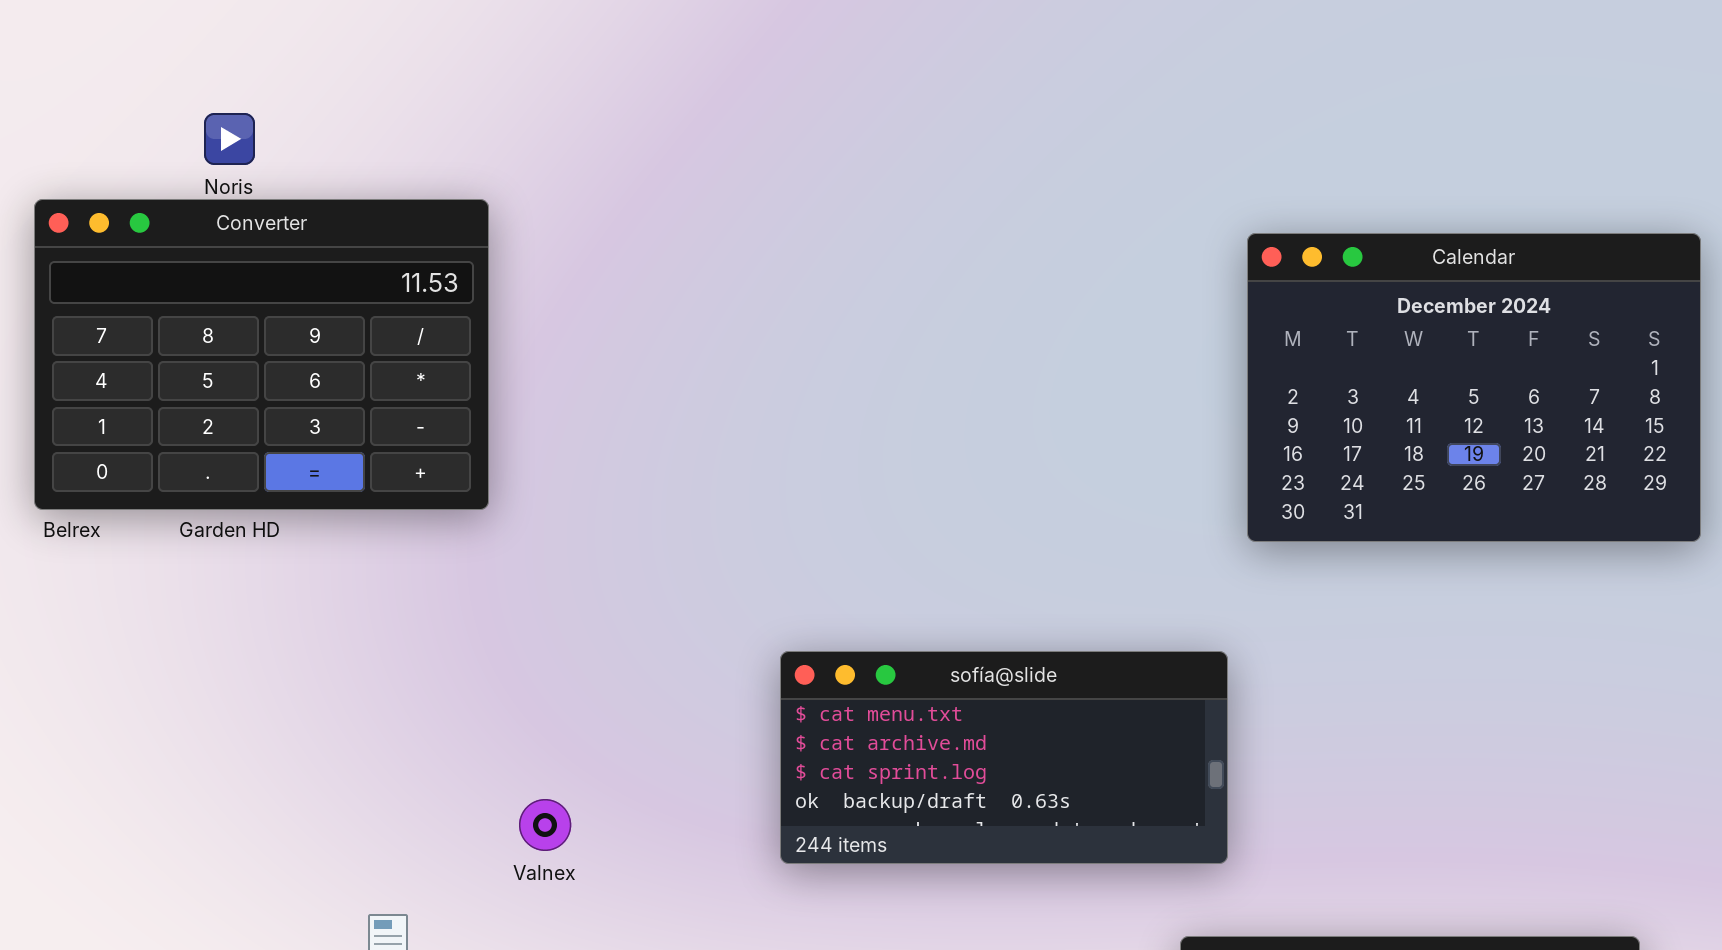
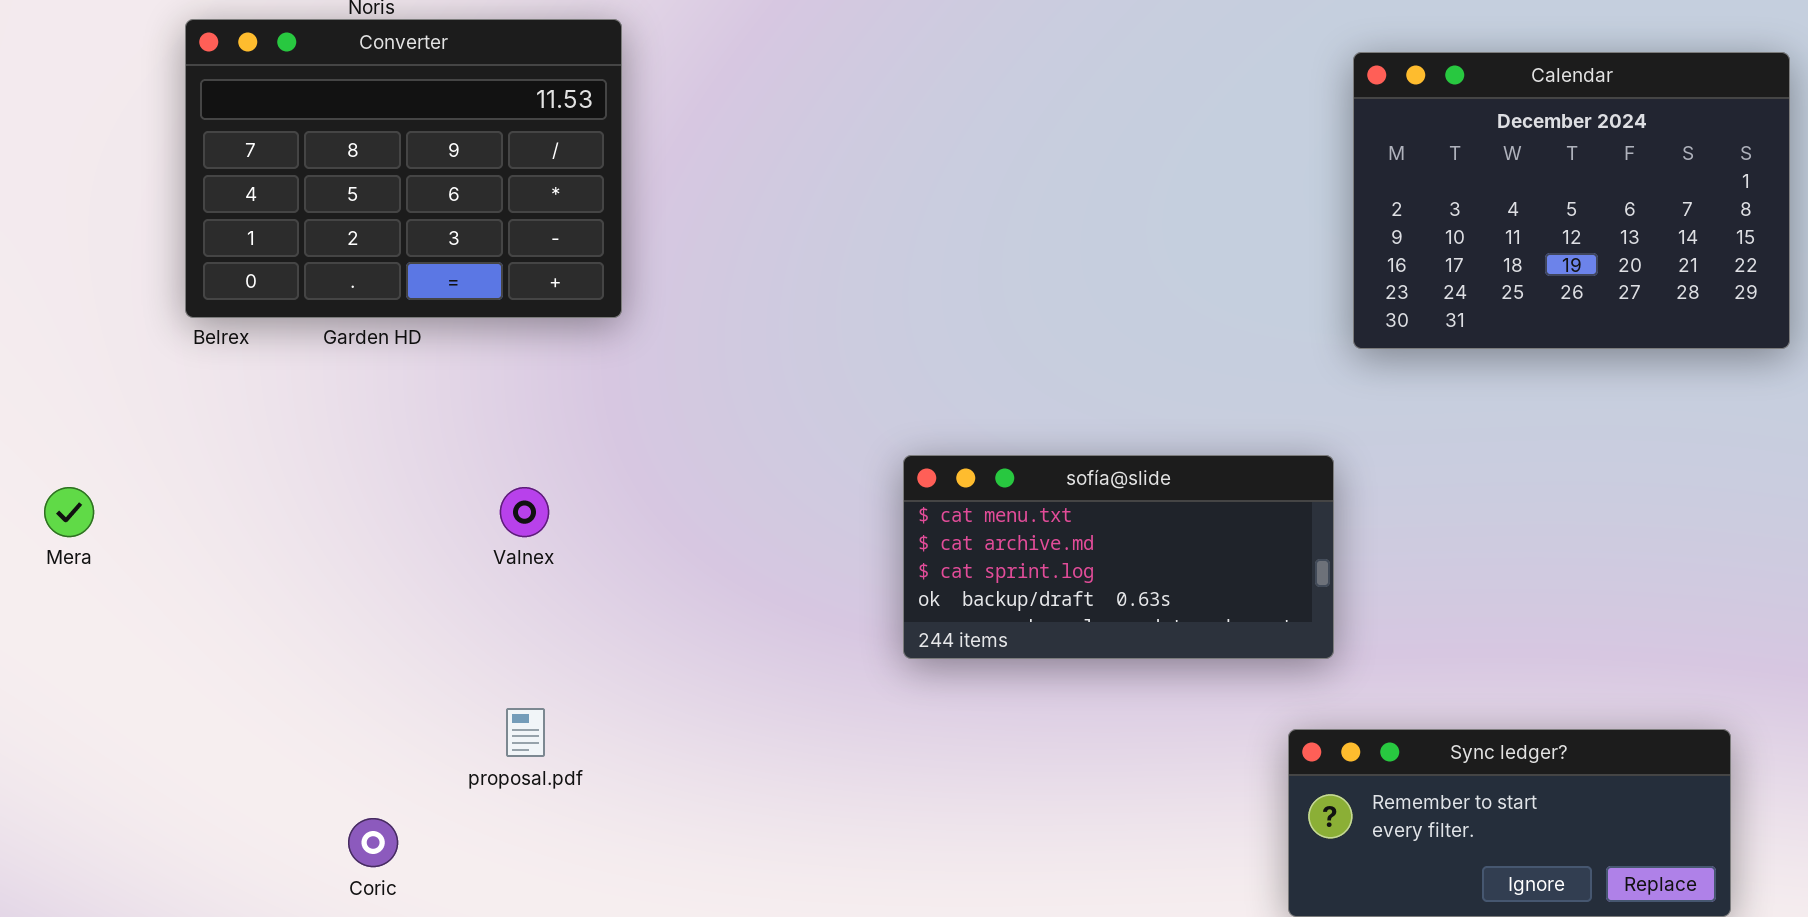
Valnex: [519,799,571,851] -> [500,487,549,537], moved

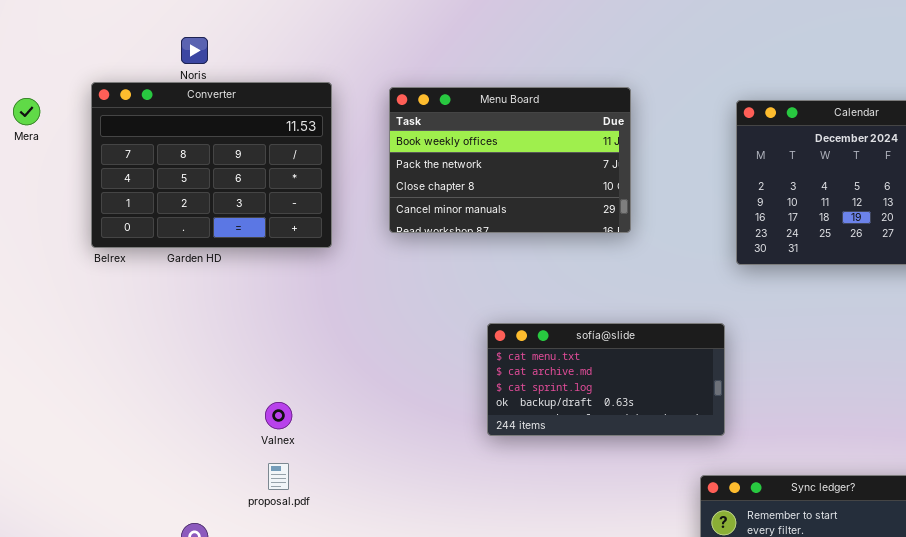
Menu Board: none -> [389,87,631,233], opened
Mera: [44,487,94,537] -> [13,98,40,125], moved
Valnex: [500,487,549,537] -> [265,402,292,429], moved

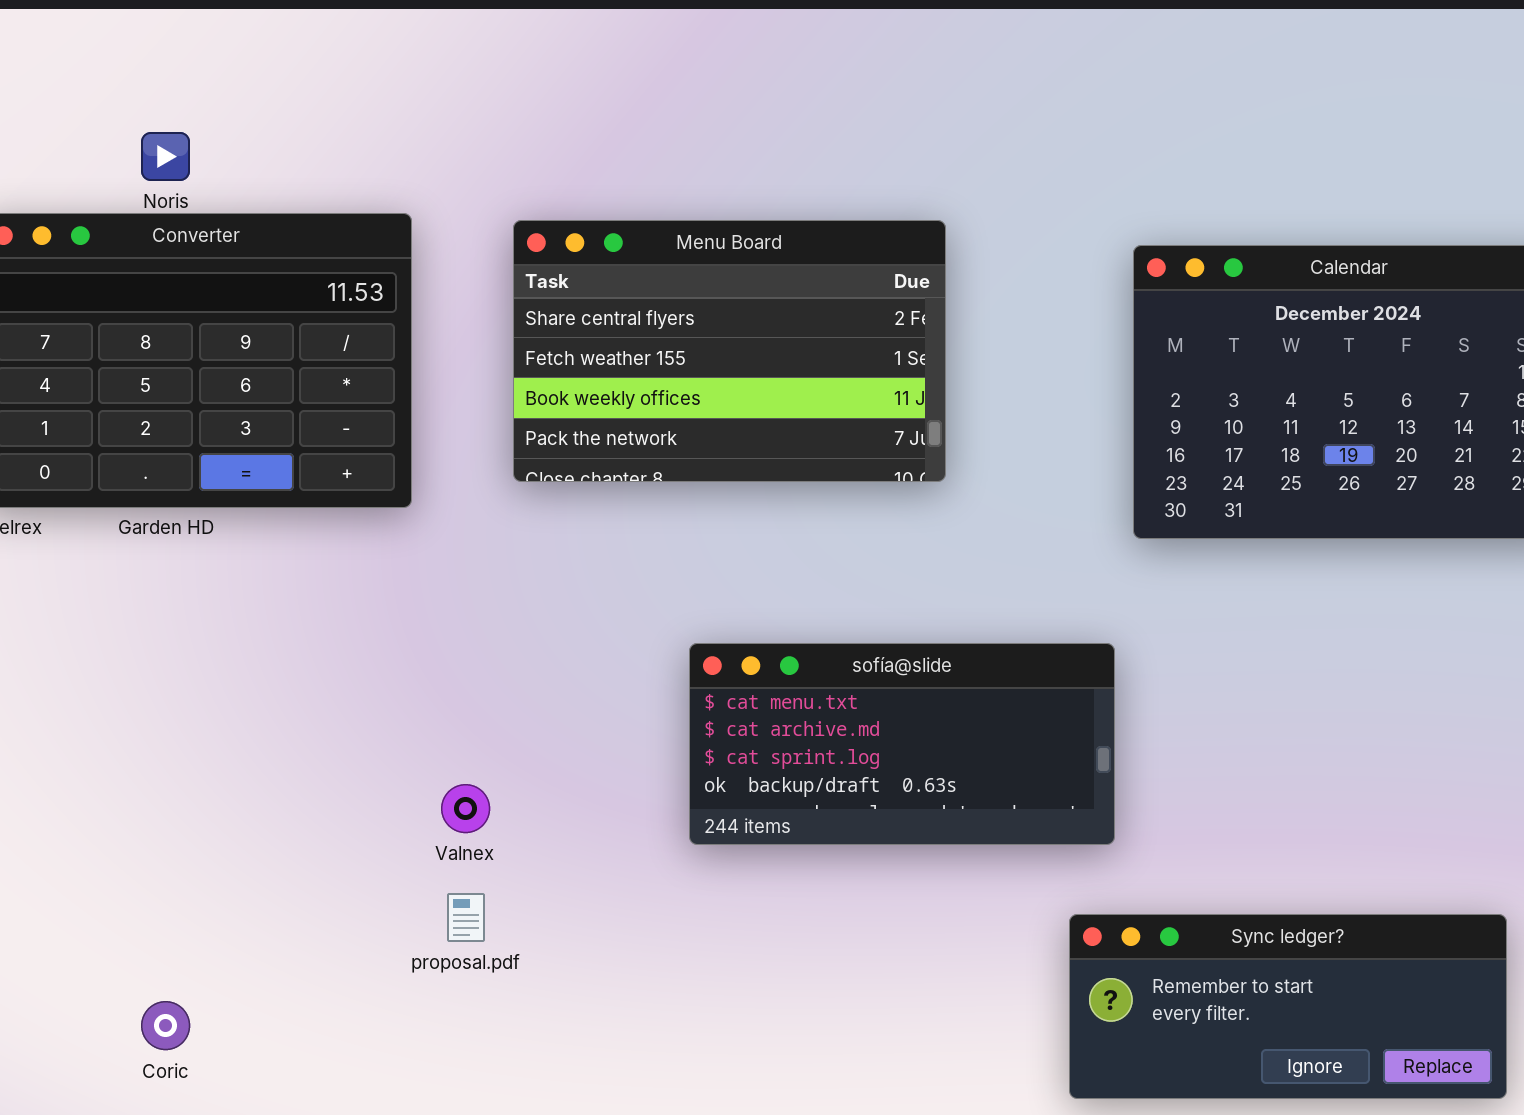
Menu Board: [389,87,631,233] -> [513,220,946,482], scrolled up 2 rows
Valnex: [265,402,292,429] -> [441,784,490,833], moved
proposal.pdf: [268,463,289,490] -> [447,893,485,942], moved

